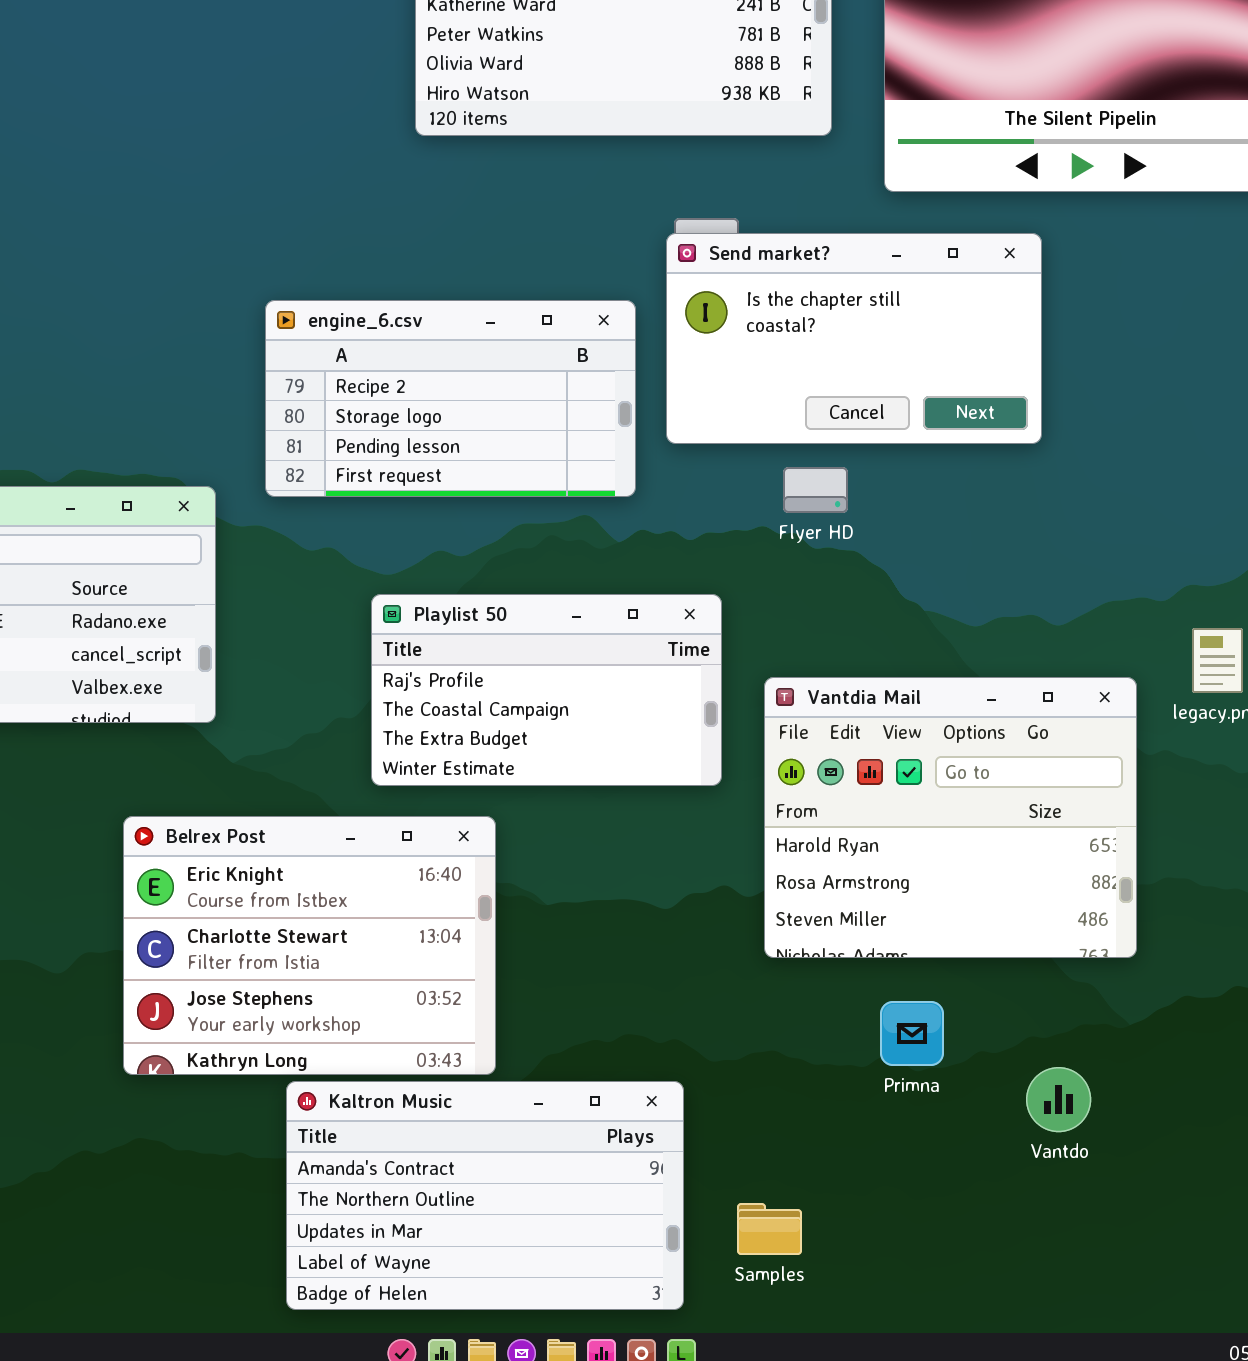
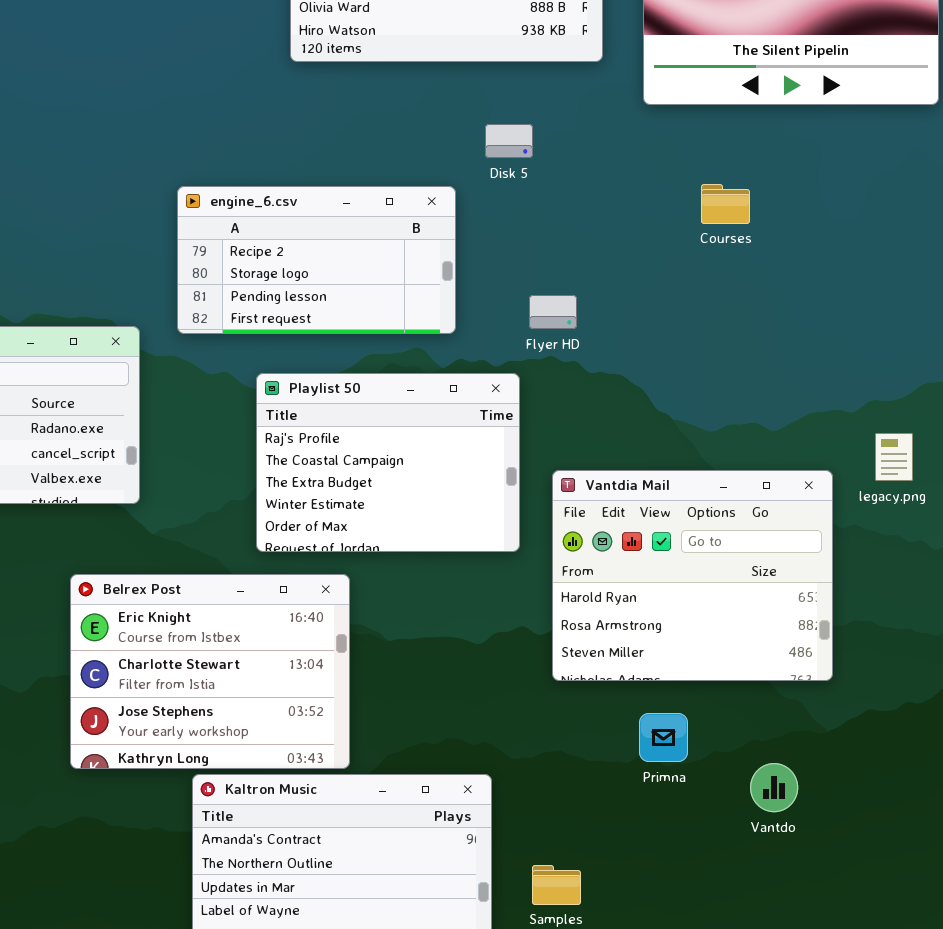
Send market?: [666,233,1042,444] -> none, closed
Flyer HD: [783,467,848,513] -> [529,295,577,329], moved
Playlist 50: [371,594,722,786] -> [256,373,520,552], resized

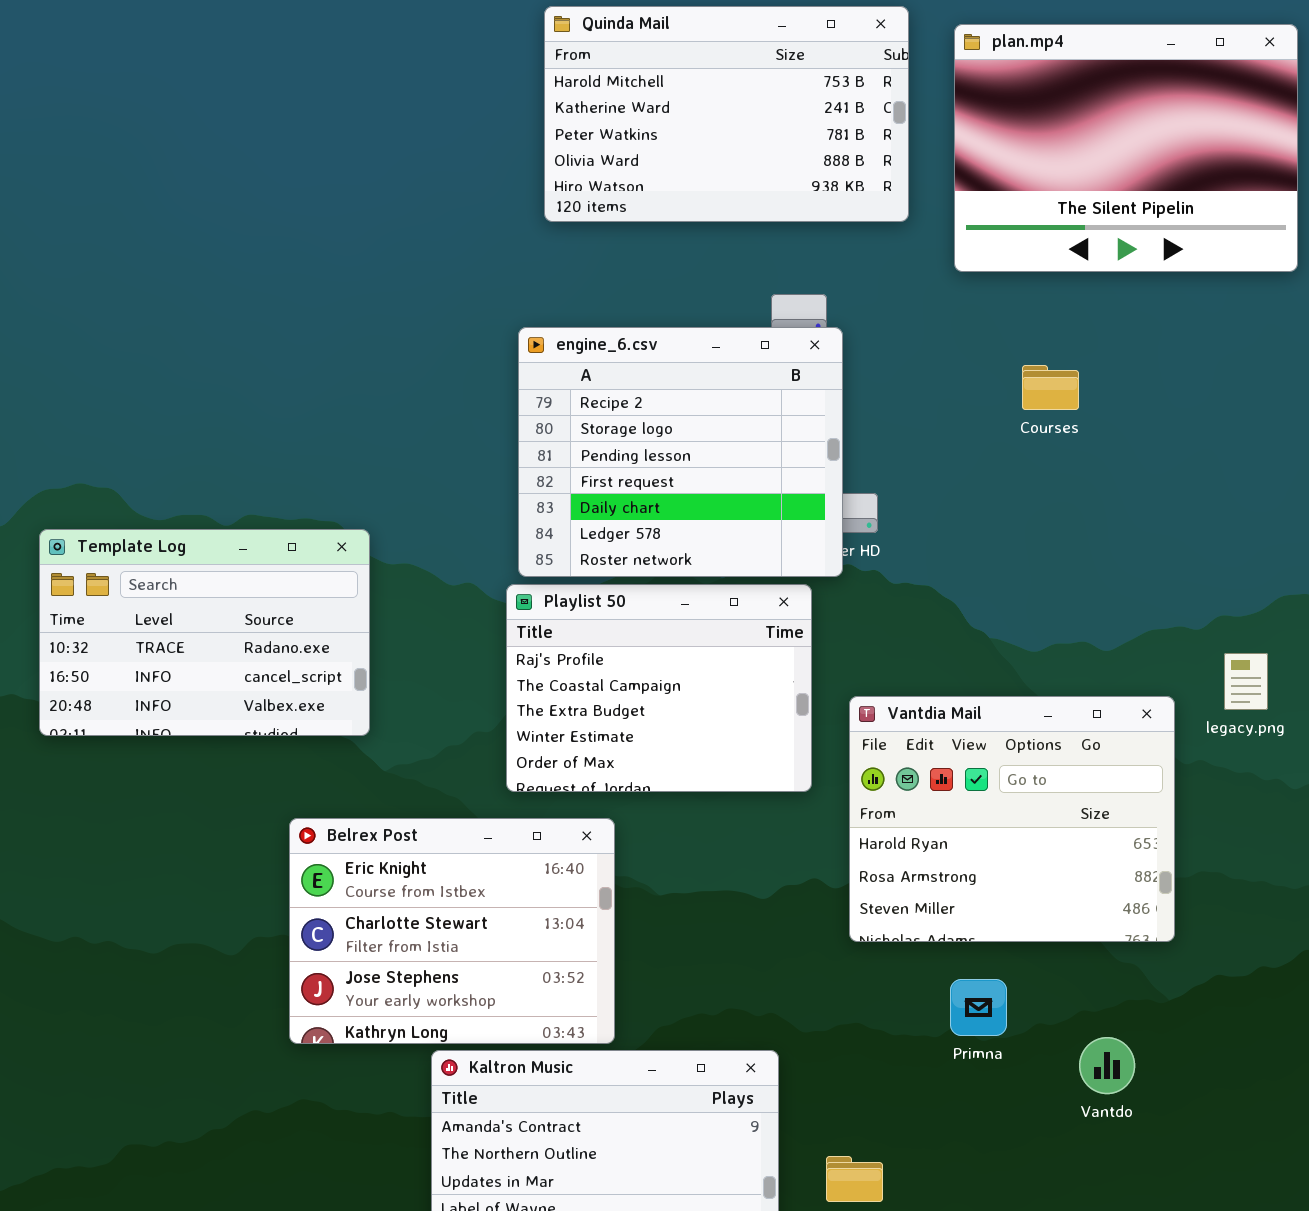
engine_6.csv: [177,186,456,334] -> [518,327,843,577], moved, resized

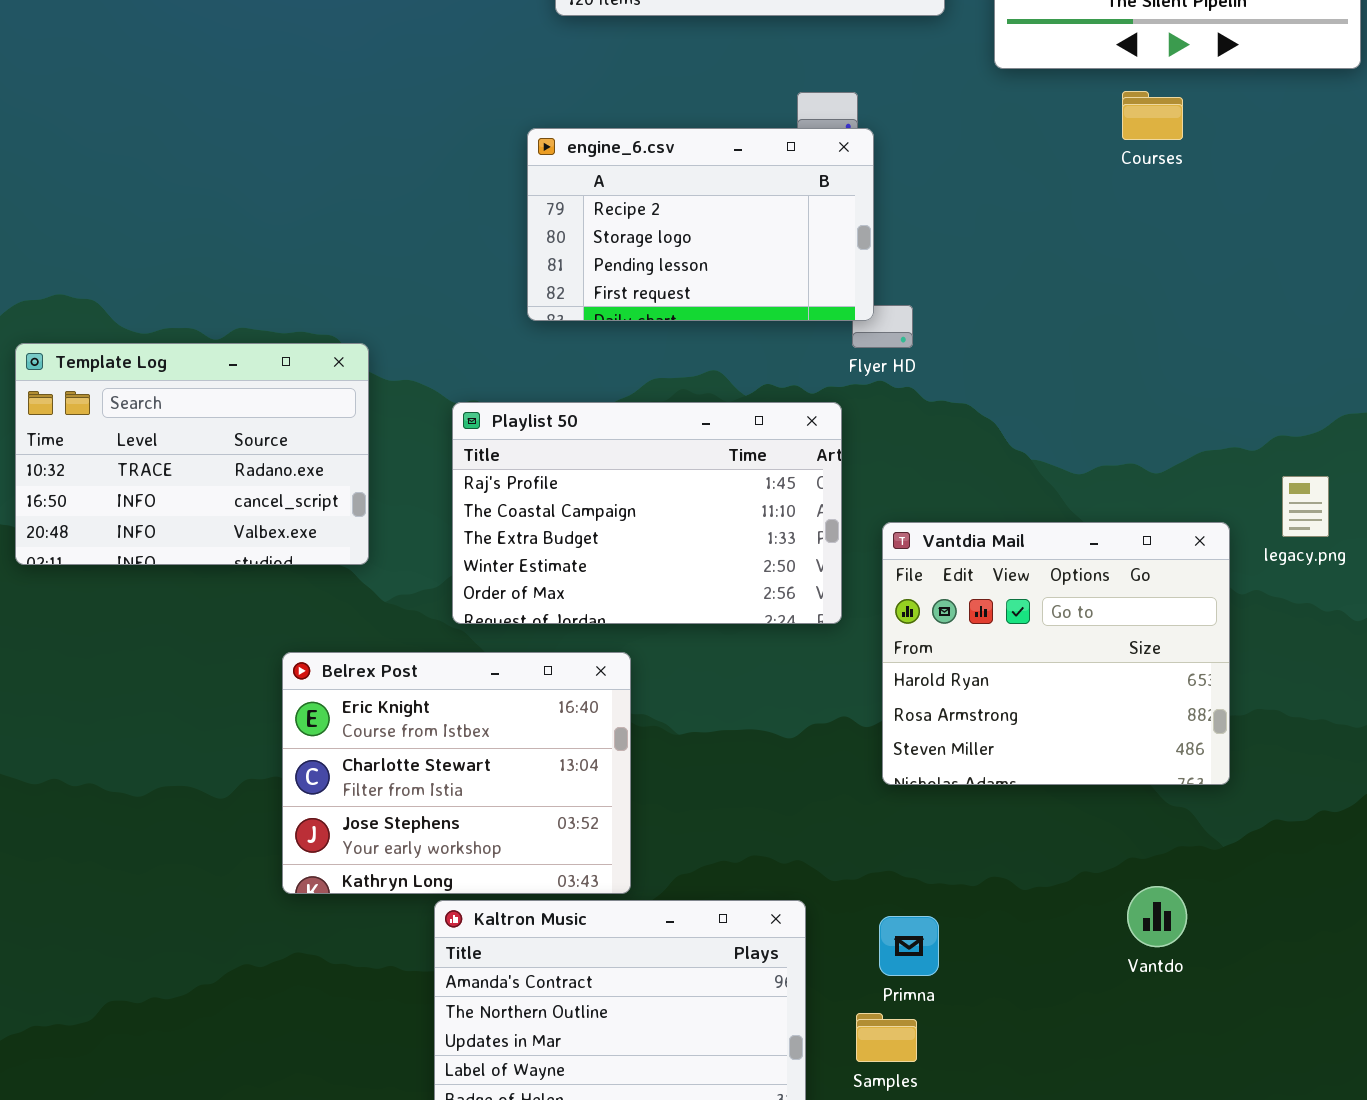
engine_6.csv: [518,327,843,577] -> [527,128,874,321], resized
Courses: [1022,365,1079,410] -> [1122,91,1183,140], moved
Playlist 50: [506,584,812,792] -> [452,402,842,624], resized
Primna: [950,979,1007,1036] -> [879,916,939,976], moved

